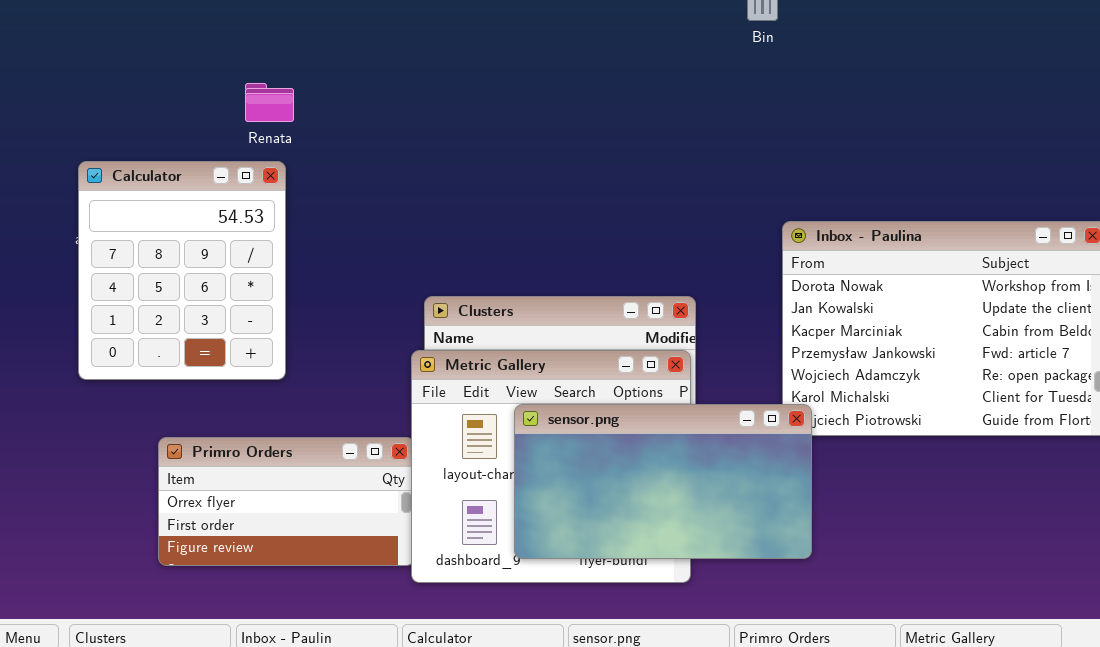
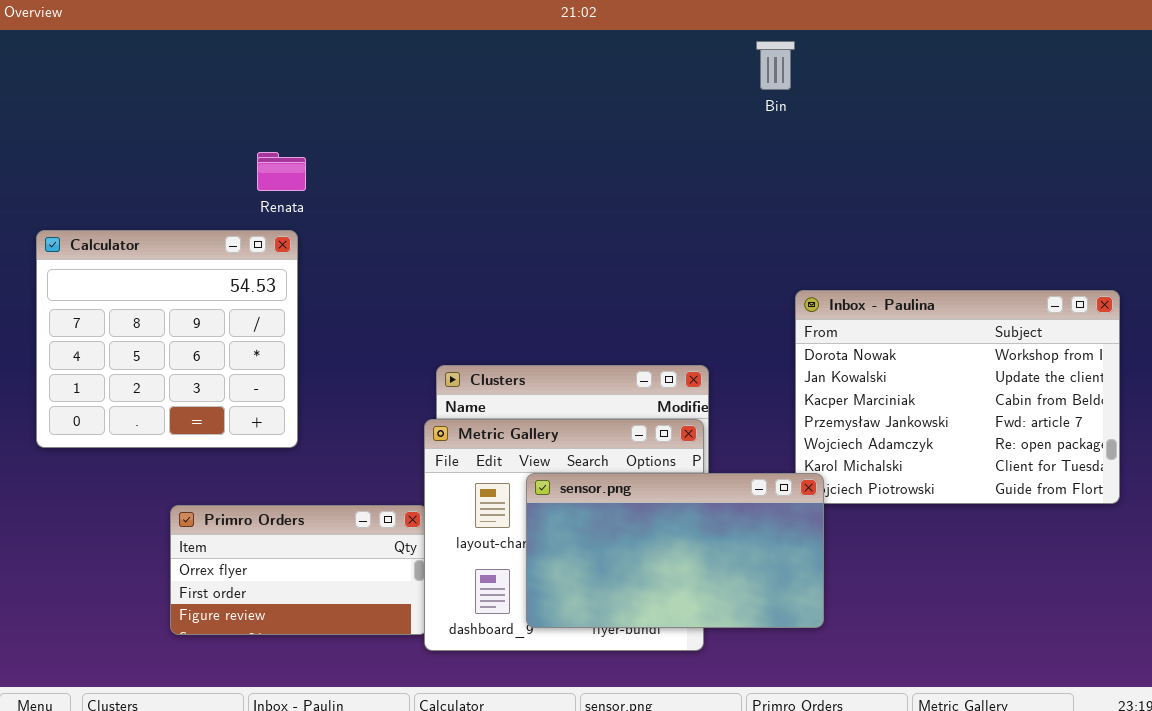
Calculator: [78,161,286,380] -> [36,230,298,448], resized

